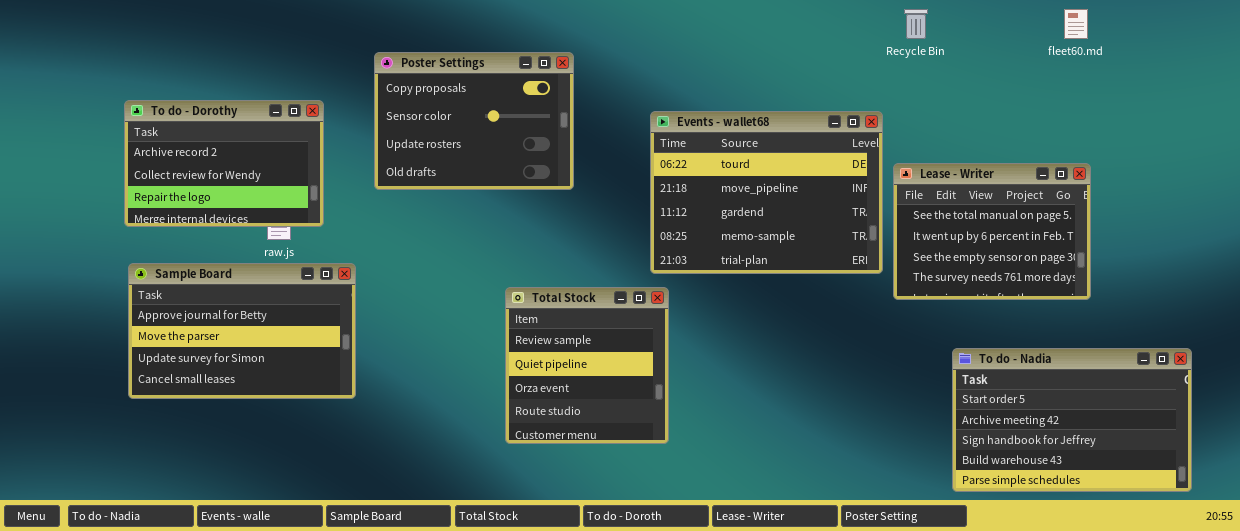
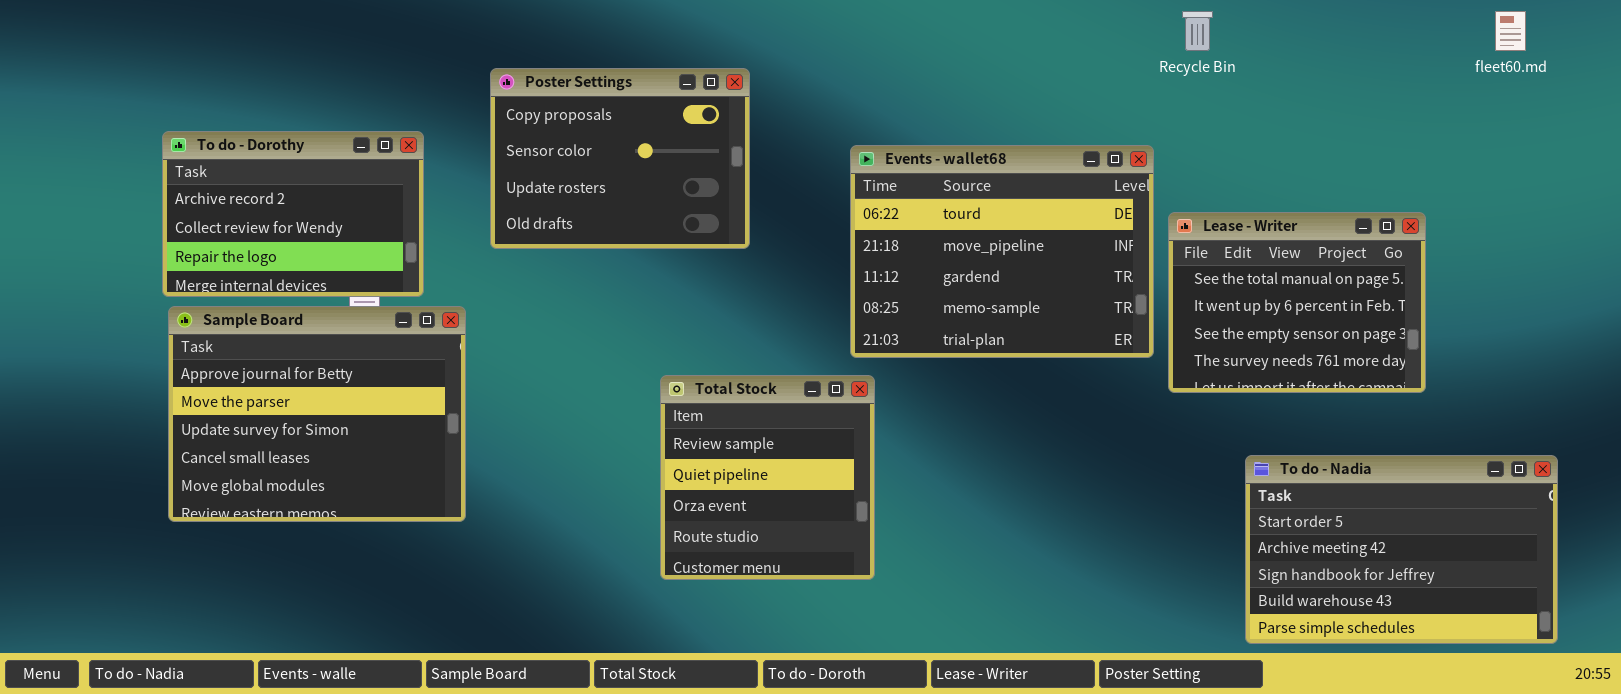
fleet60.md: [1064,9,1088,39] -> [1495,11,1526,51], moved
Sample Board: [128,263,356,399] -> [168,306,466,522], resized

